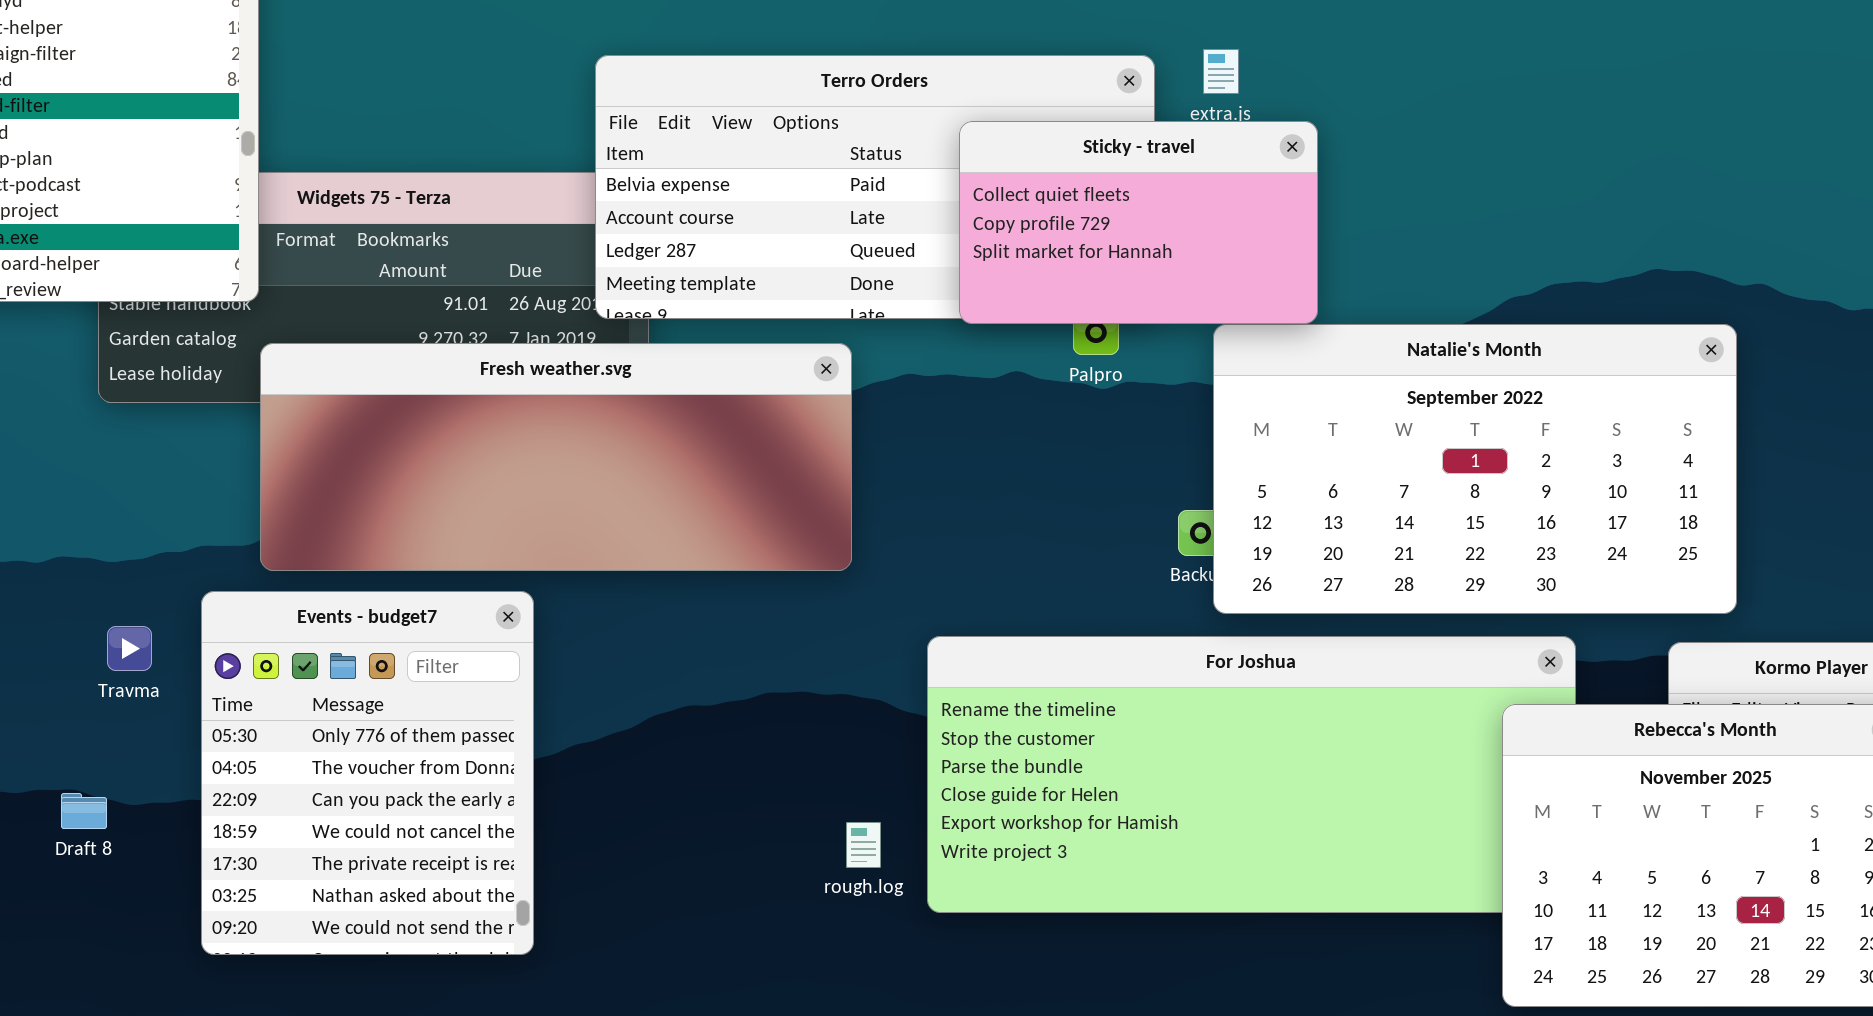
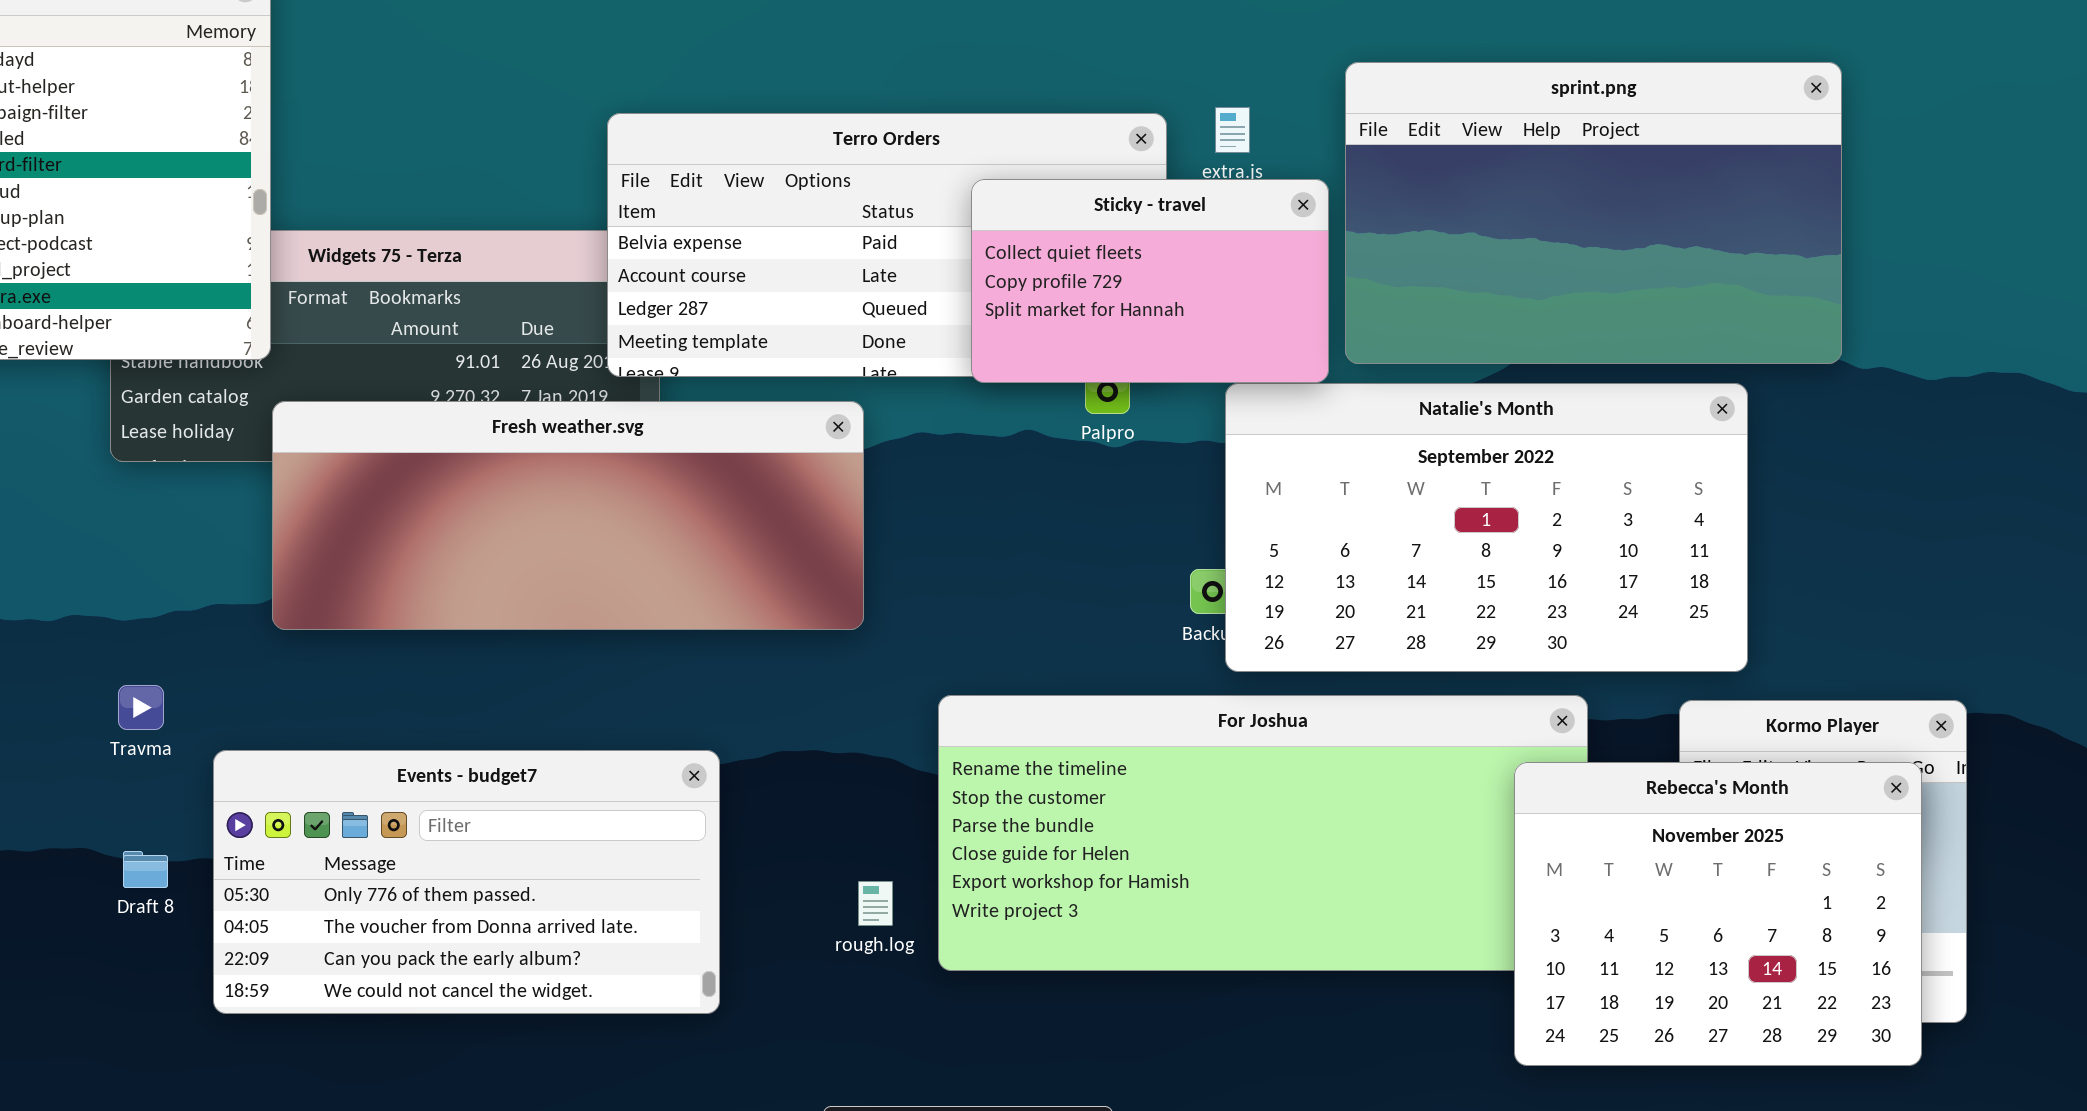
sprint.png: none -> [1345,62,1842,364], opened
Events - budget7: [201,591,534,955] -> [213,750,720,1014], resized
Draft 8: [61,793,107,829] -> [123,851,168,888], moved

